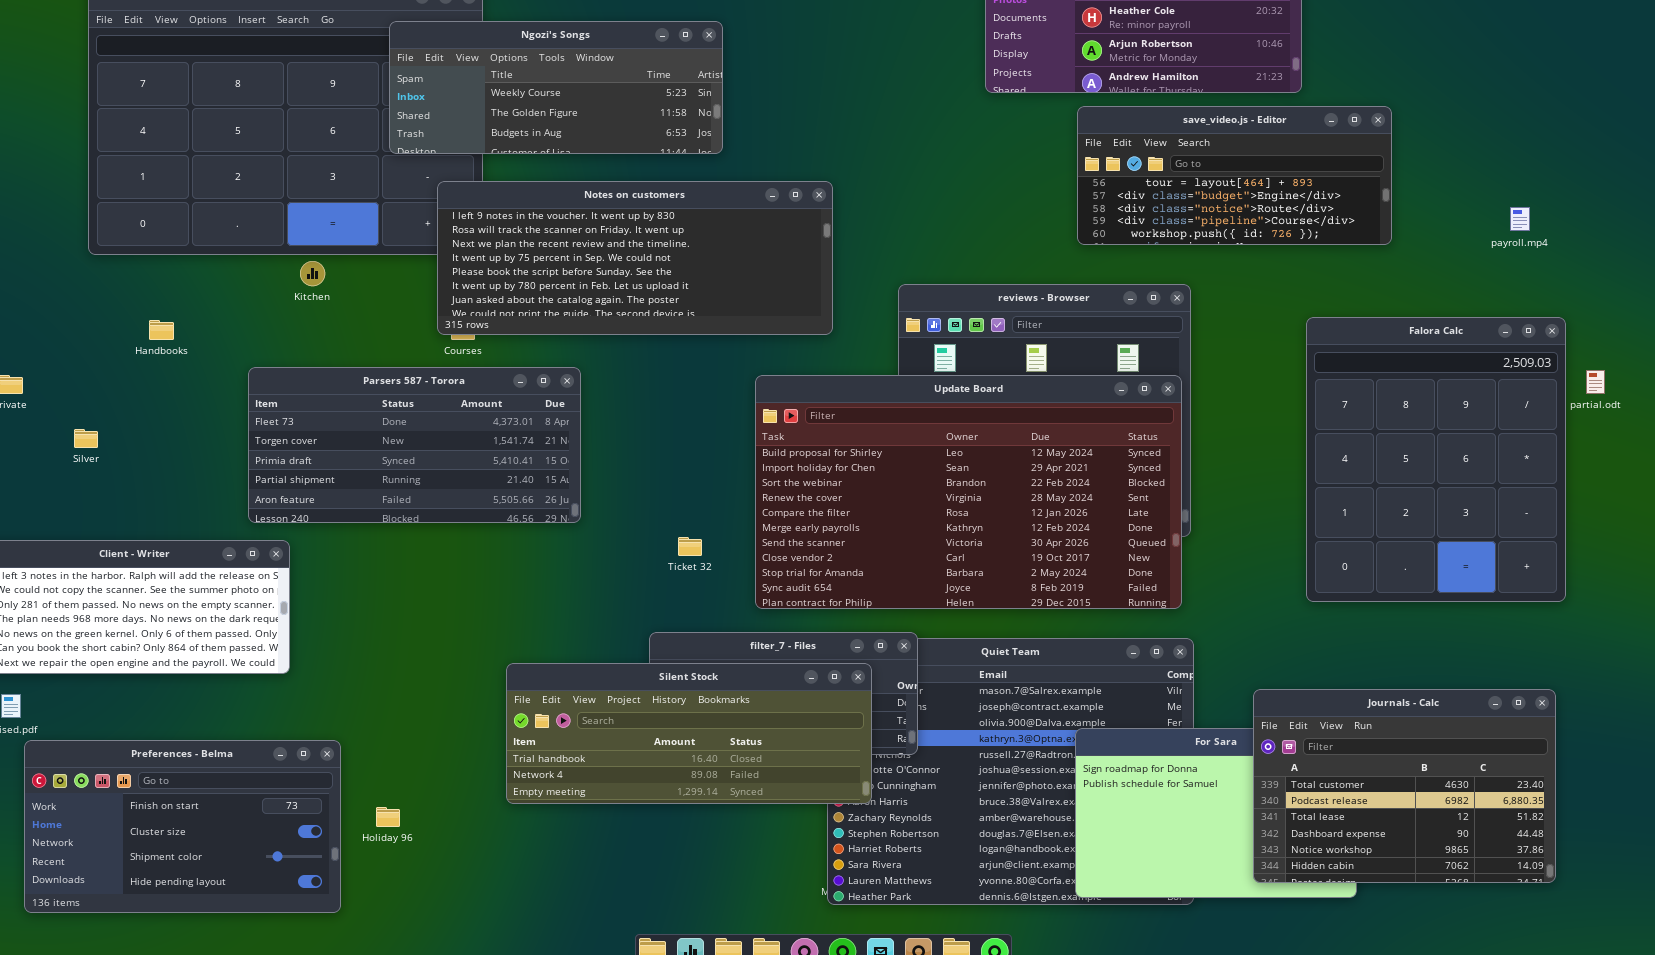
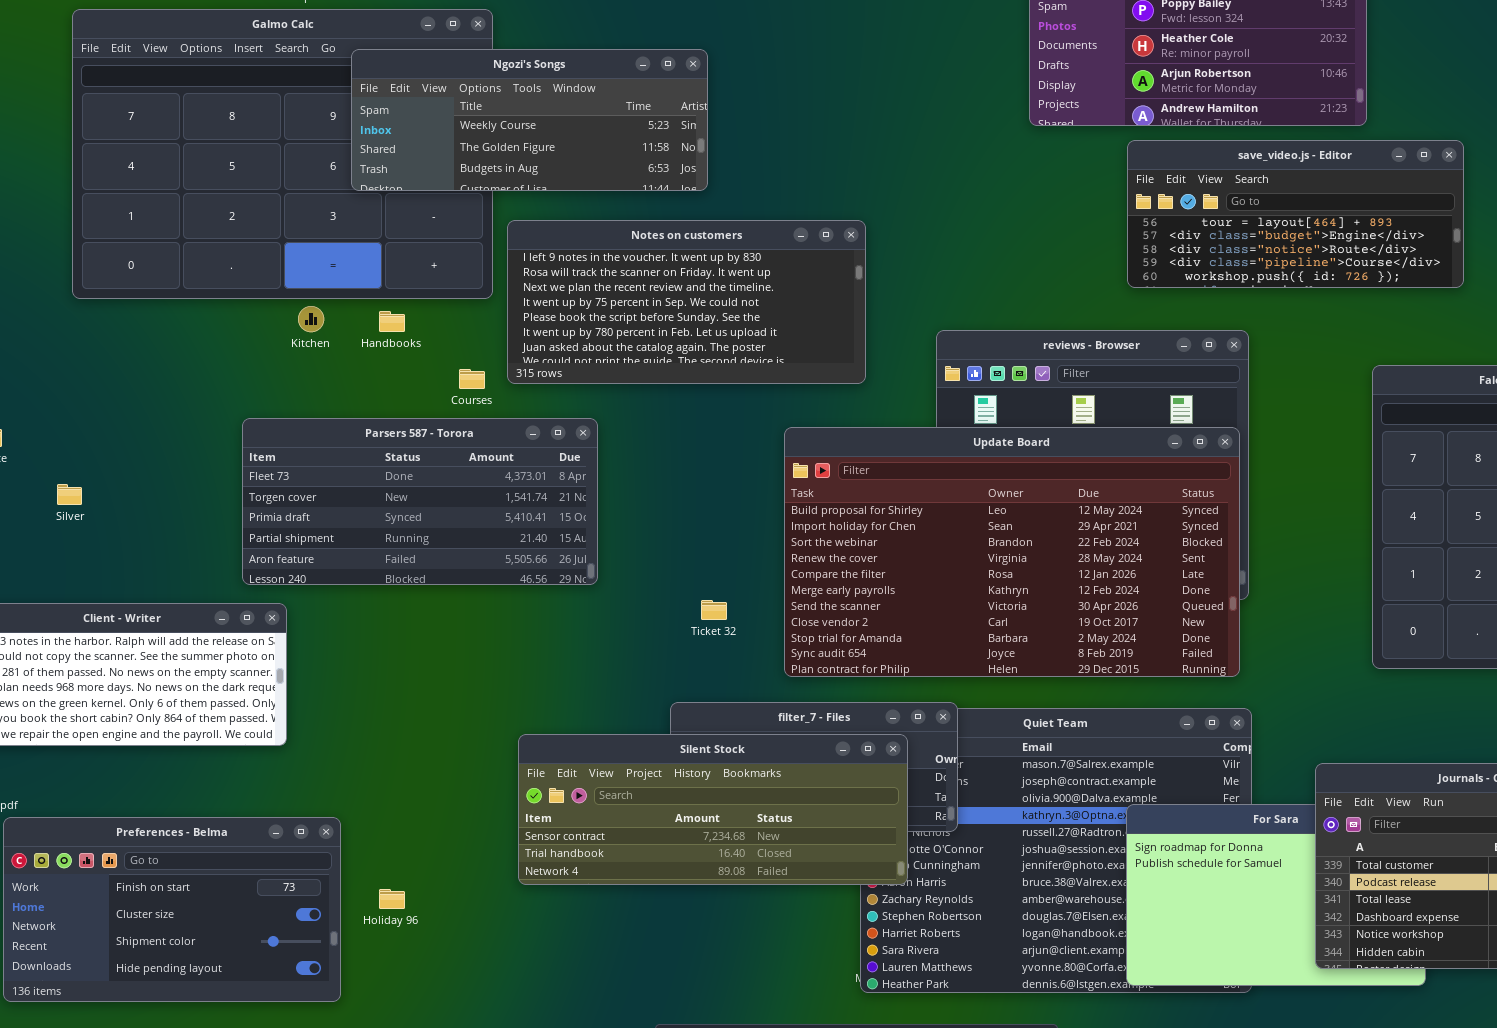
Ngozi's Songs: [389,21,723,154] -> [351,49,708,191], moved
Notes on customers: [437,181,833,335] -> [507,220,866,384], resized
Handbooks: [149,320,174,340] -> [379,311,405,332], moved
Silent Stock: [506,663,872,804] -> [518,734,908,885], scrolled up 1 row

